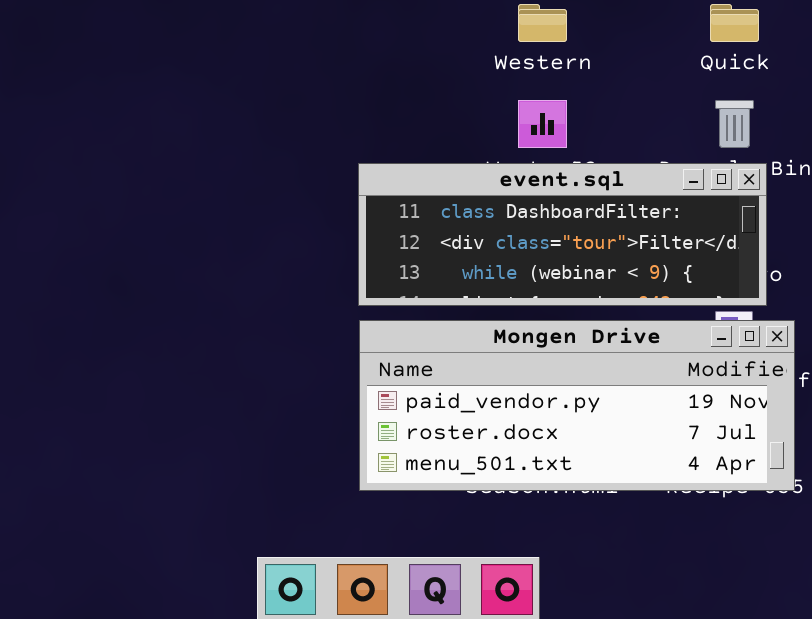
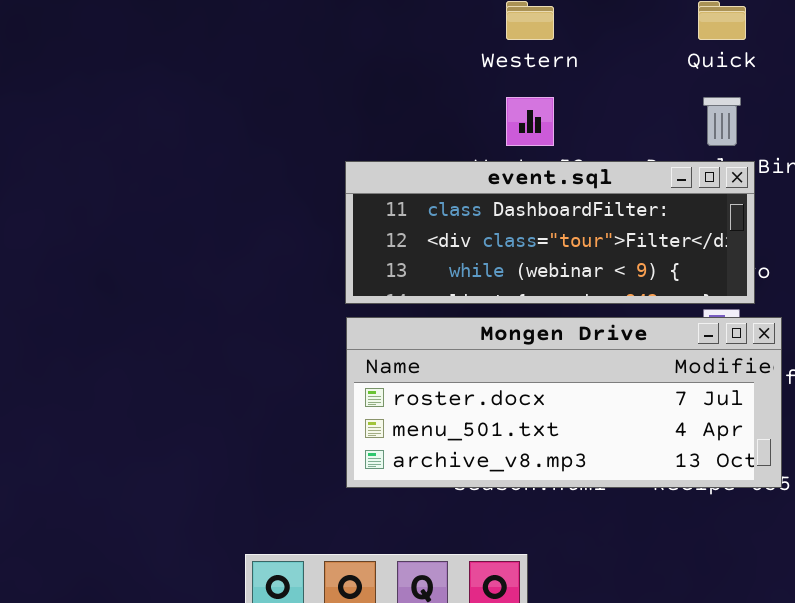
Mongen Drive: [359,320,795,491] -> [346,317,782,488], scrolled down 1 row

